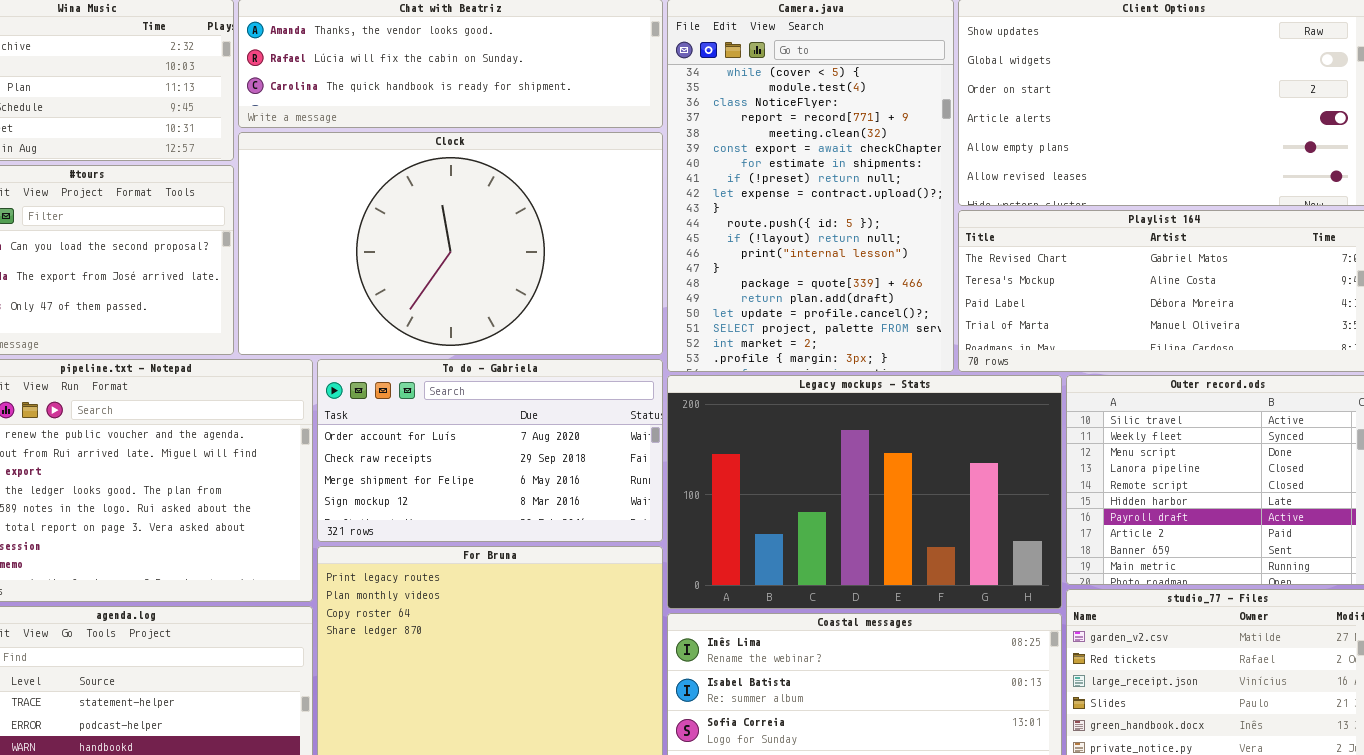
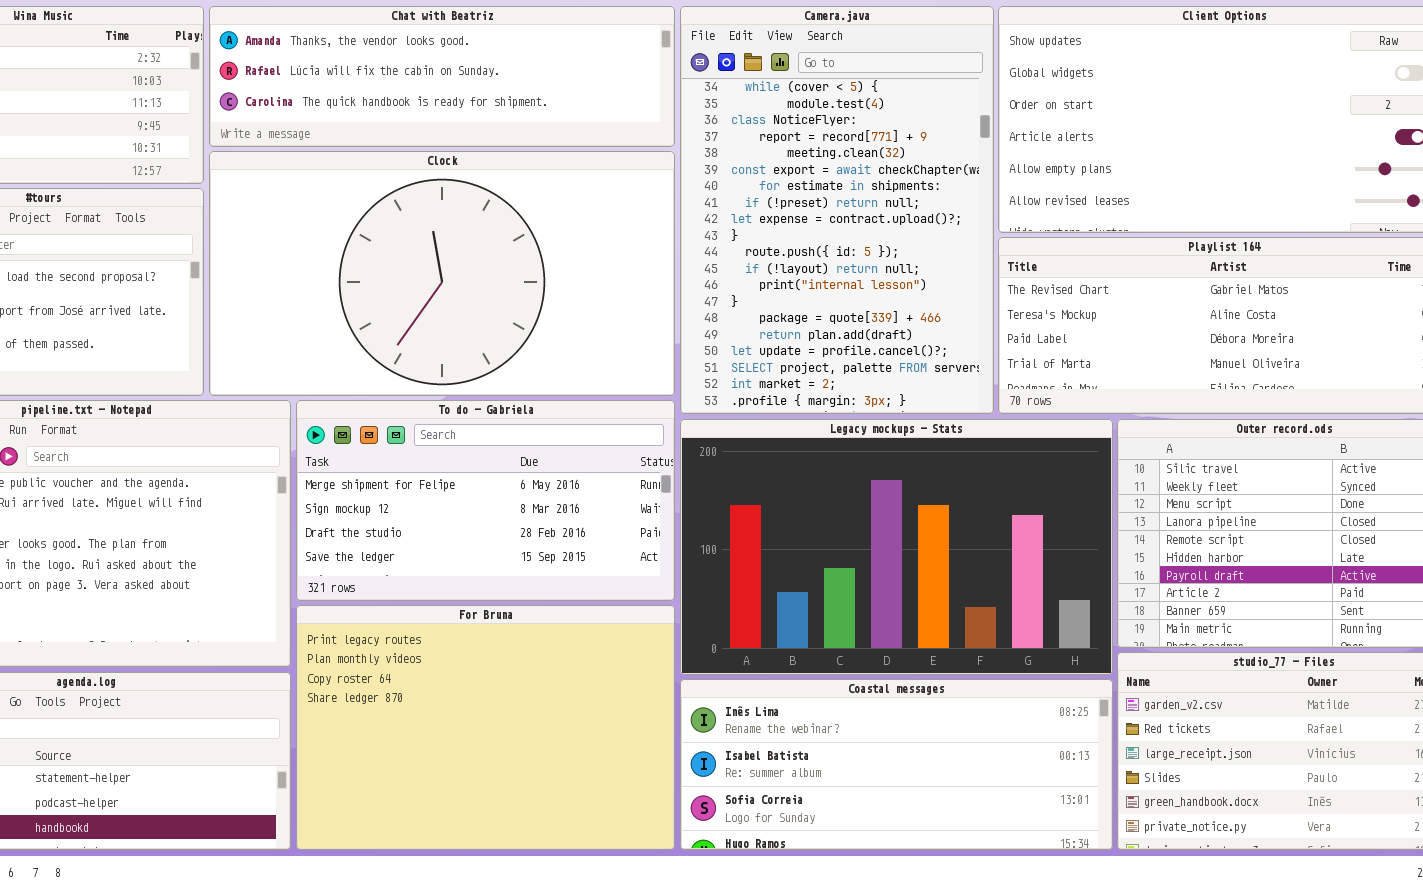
To do - Gabriela: [317,359,663,542] -> [296,400,675,601], scrolled down 2 rows

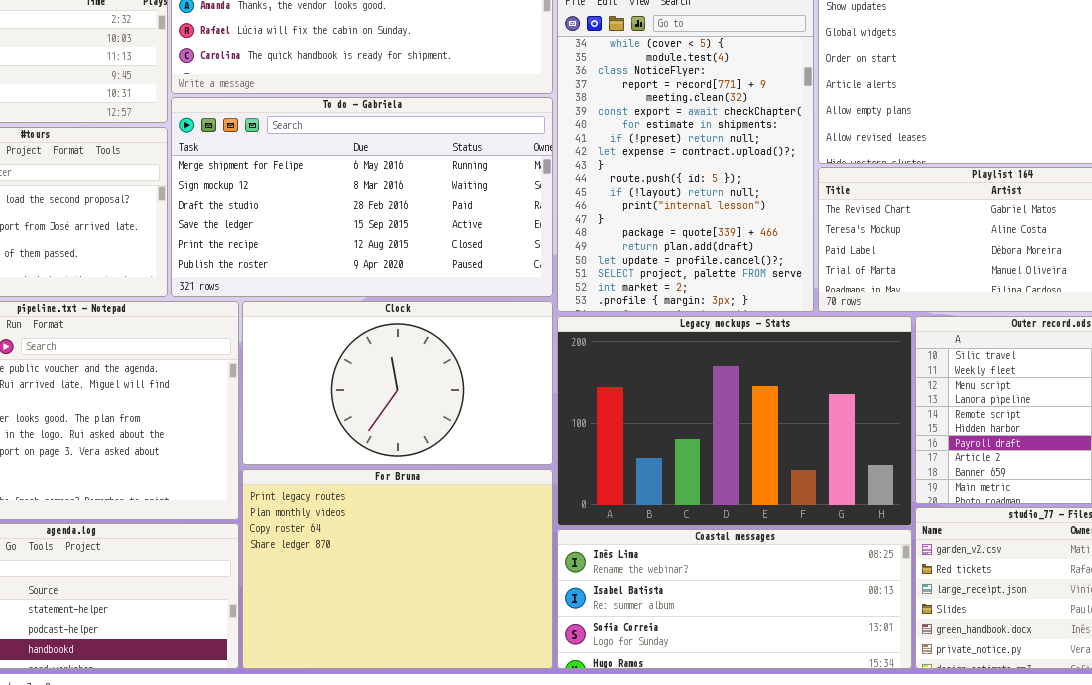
Clock: [209,151,675,396] -> [242,301,553,465], moved, resized
To do - Gabriela: [296,400,675,601] -> [171,97,553,297], moved, resized

